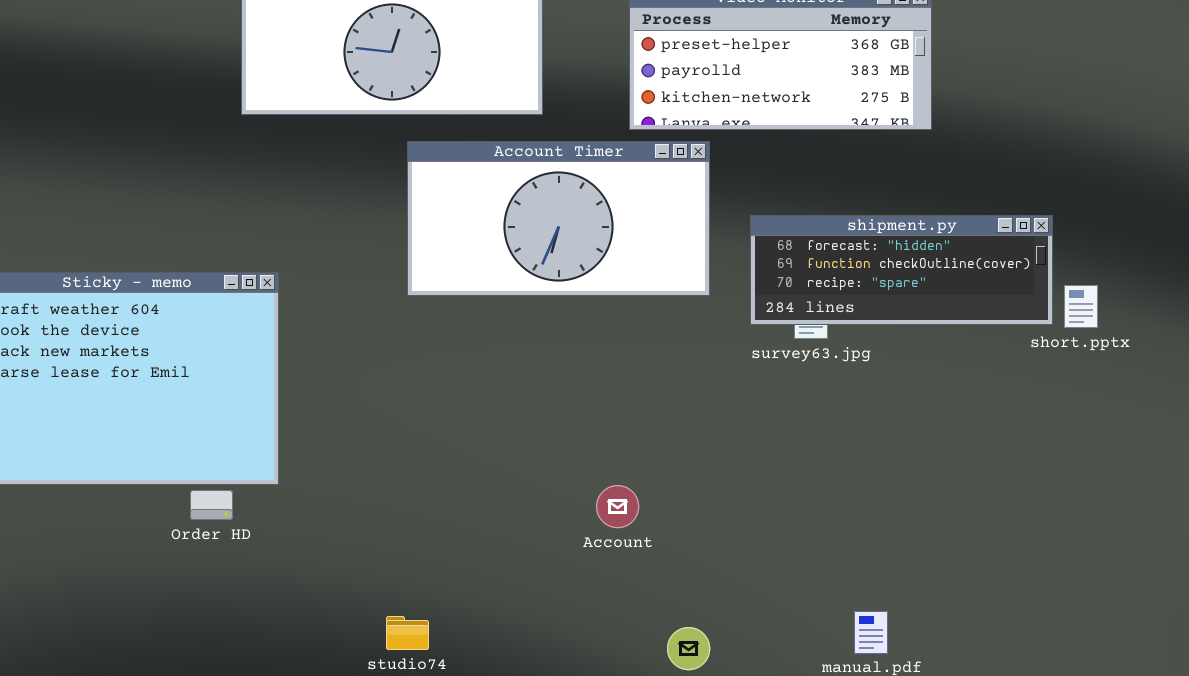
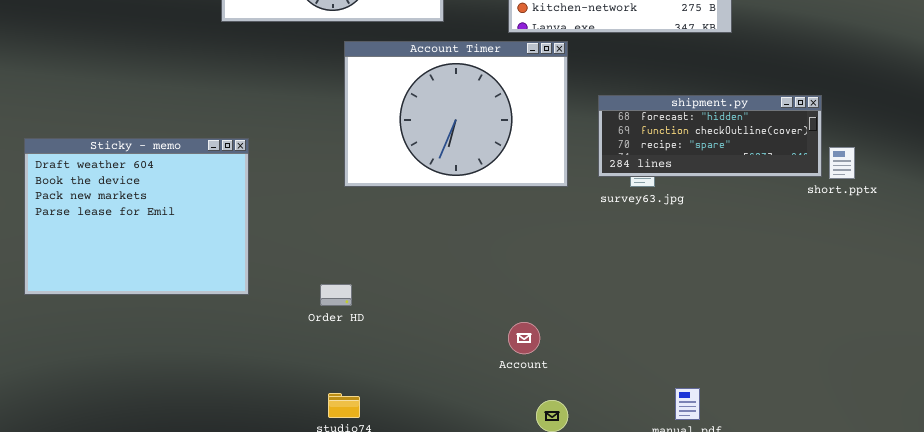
Account Timer: [407,141,710,296] -> [344,41,568,187], resized
Account: [596,485,639,528] -> [508,322,540,354], moved
Order HD: [190,490,233,520] -> [320,284,352,306], moved

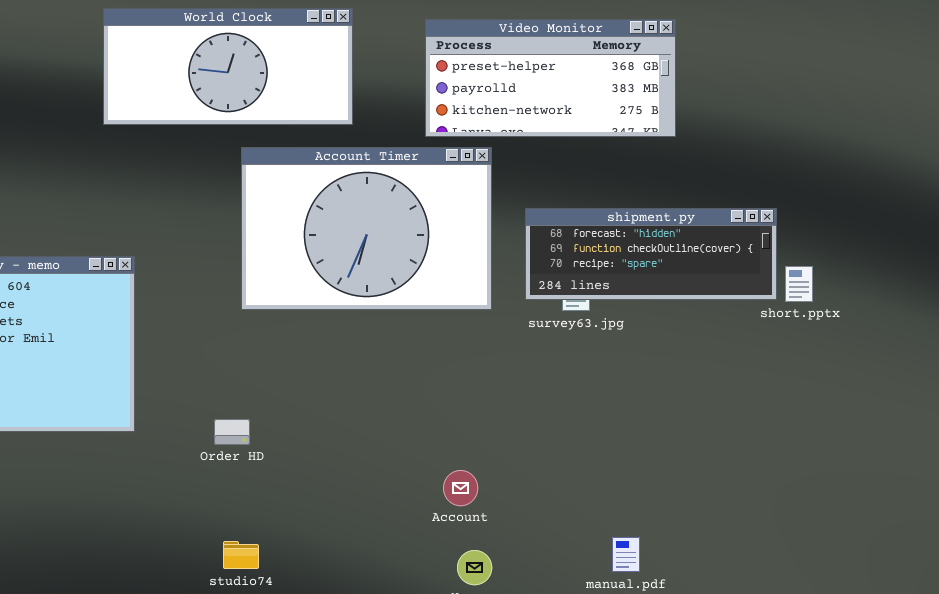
Account: [508,322,540,354] -> [443,470,478,506], moved

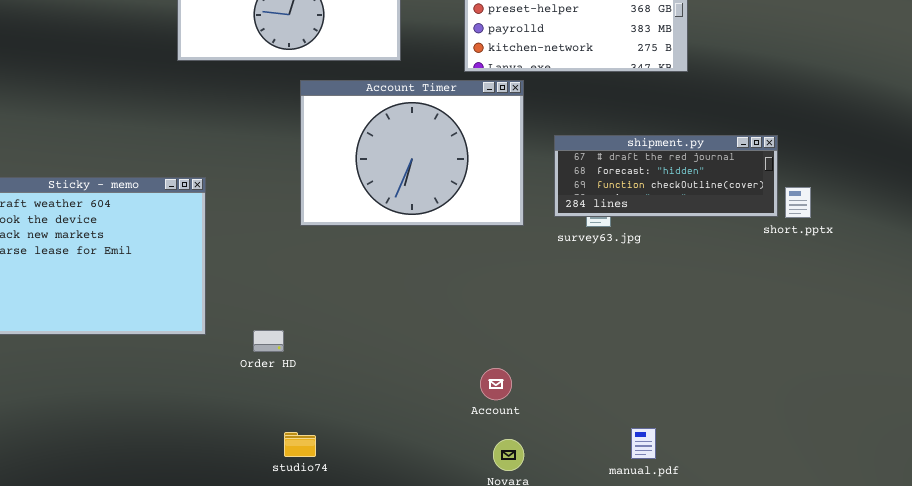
shipment.py: [525,208,777,300] -> [554,135,778,217], scrolled up 1 row
Order HD: [214,419,250,445] -> [253,330,284,352], moved

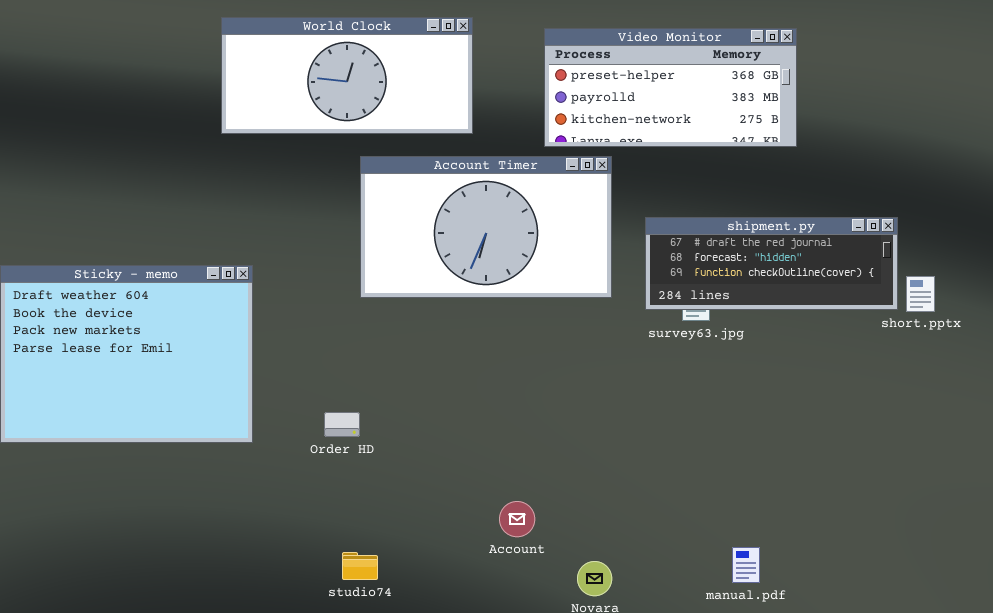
Account Timer: [300,80,524,226] -> [360,156,612,298], resized
Order HD: [253,330,284,352] -> [324,412,360,437], moved
Account: [480,368,512,400] -> [499,501,535,537], moved

